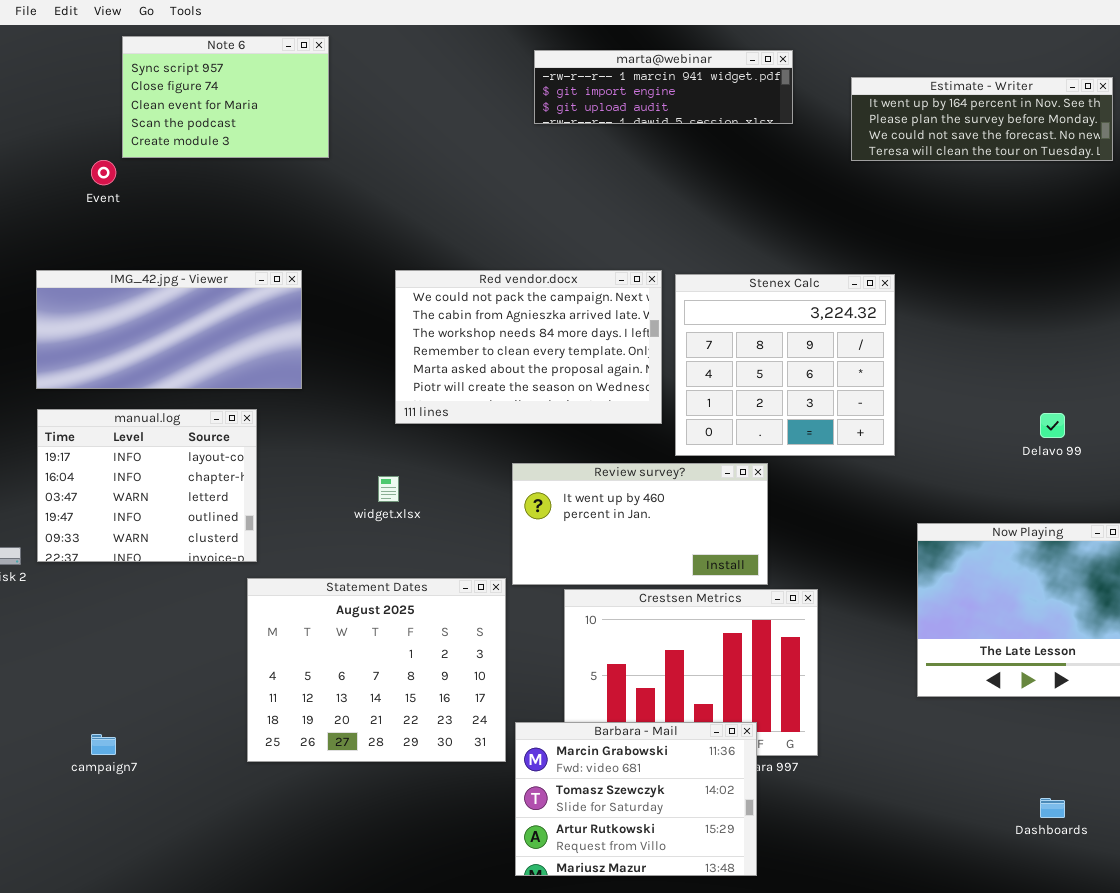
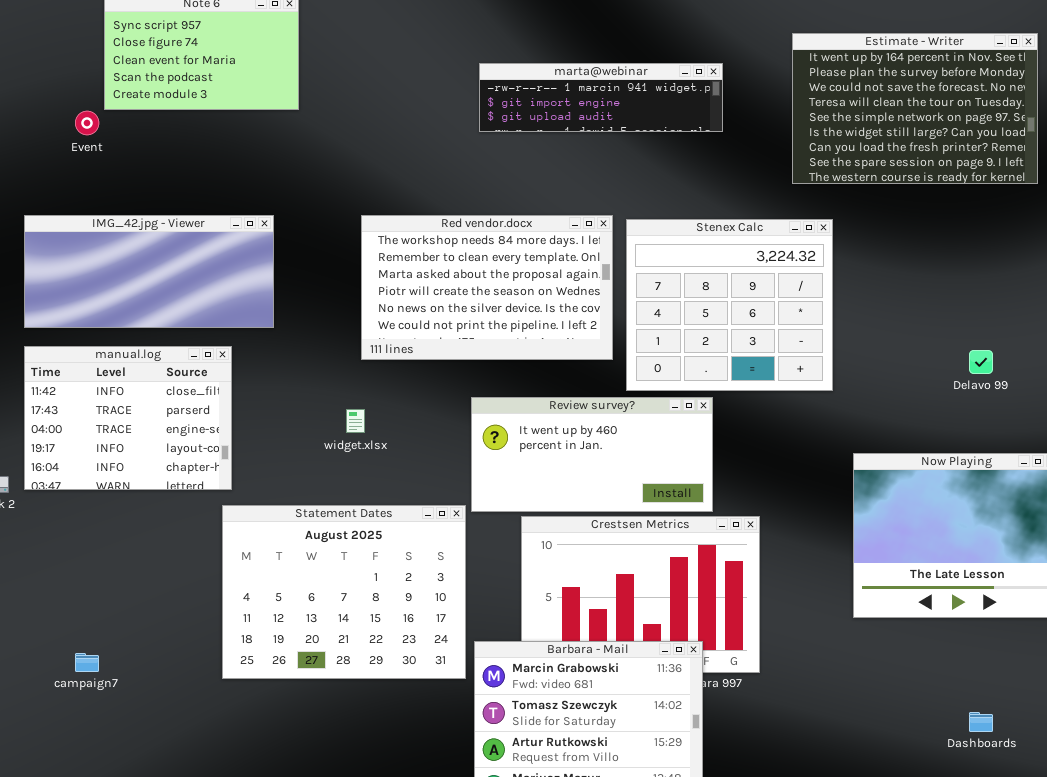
marta@webinar: [534,50,793,124] -> [479,63,723,132], moved
Estimate - Writer: [851,77,1113,161] -> [792,33,1038,184], resized
Red vendor.docx: [395,270,662,424] -> [361,215,613,360], scrolled down 2 rows
manual.log: [37,409,257,562] -> [24,346,232,490], scrolled up 3 rows

